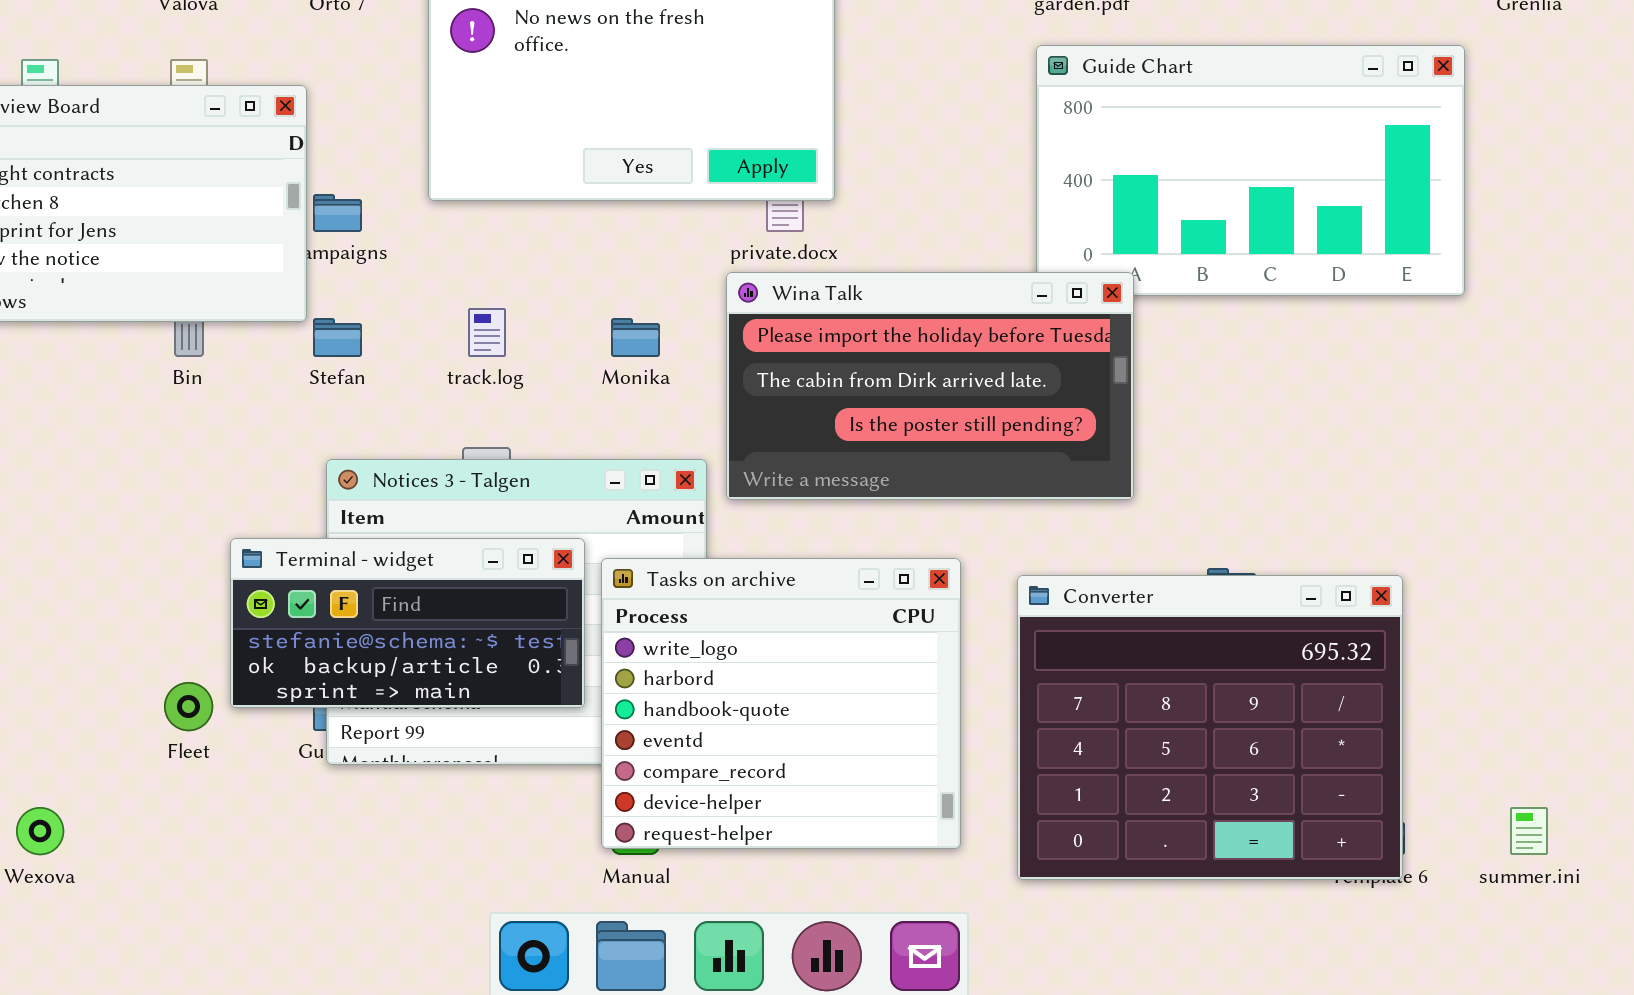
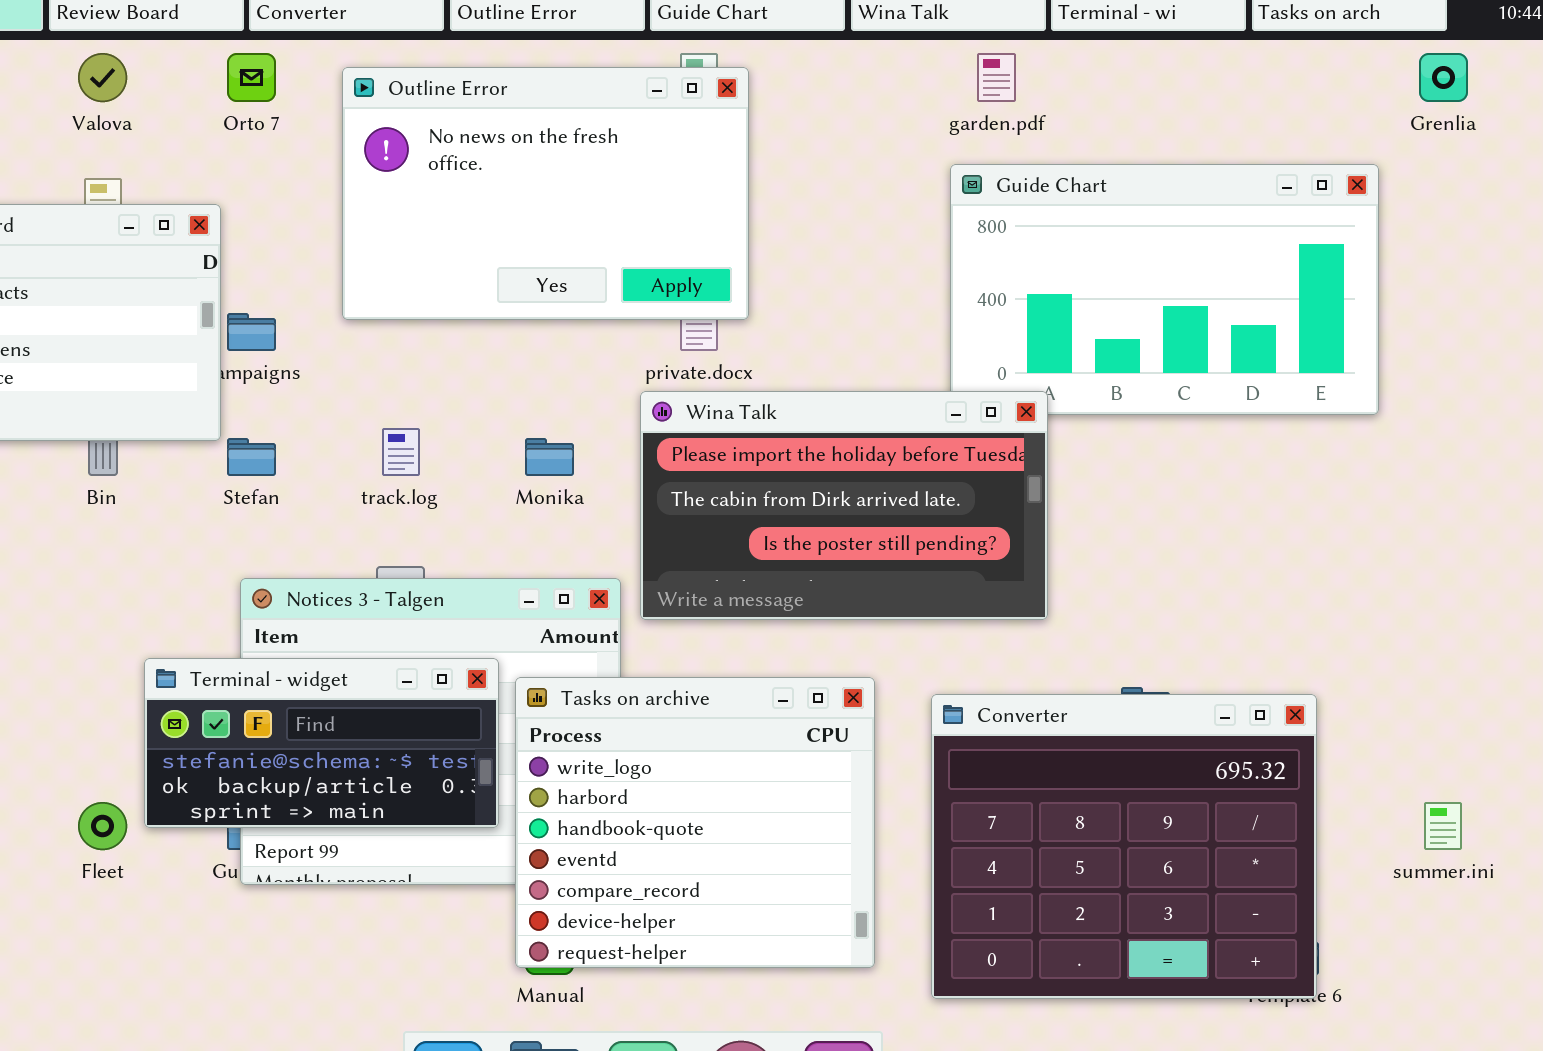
summer.ini: [1510,807,1548,855] -> [1424,802,1462,850], moved

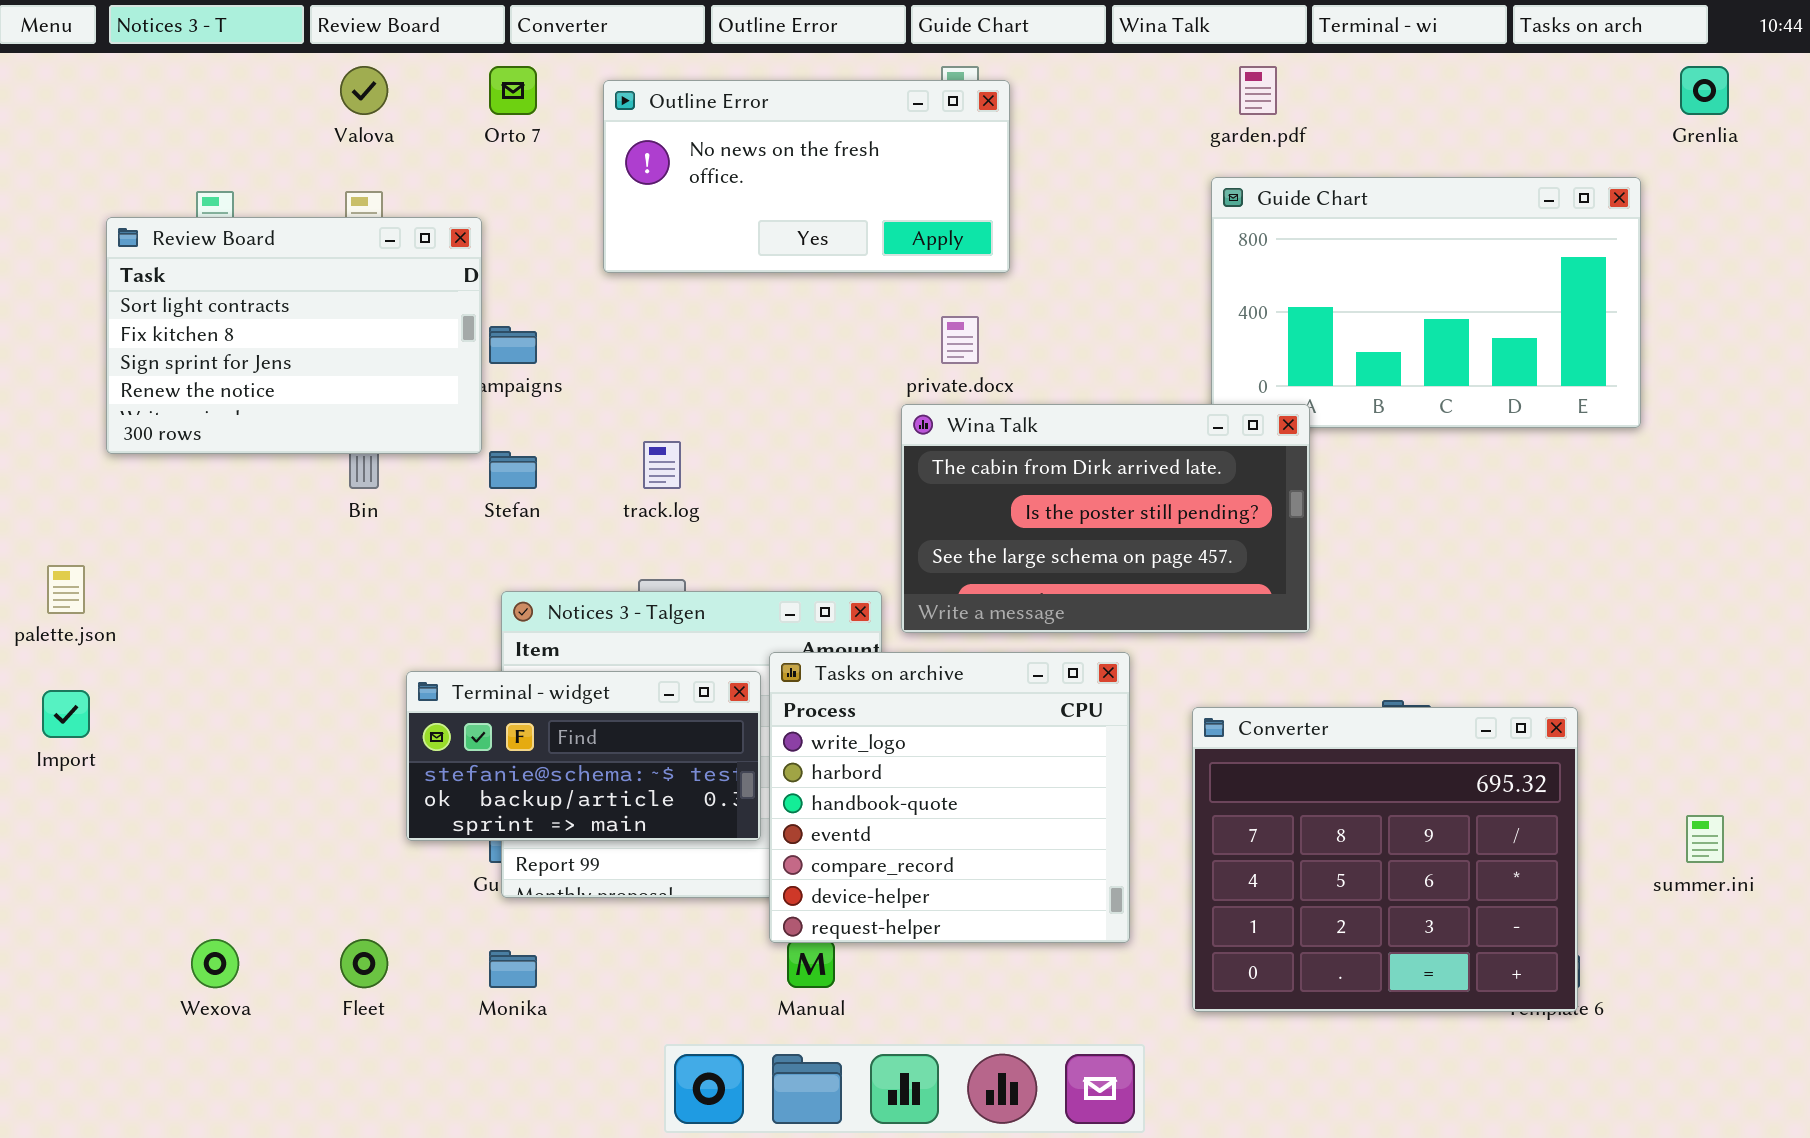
Outline Error: [342,67,749,320] -> [603,80,1010,273], resized
Wina Talk: [640,391,1048,620] -> [901,404,1310,633], scrolled down 1 row
Monika: [525,438,574,476] -> [489,950,537,988], moved
Tasks on archive: [515,677,875,968] -> [769,652,1130,943], moved
Fleet: [78,802,127,850] -> [340,939,388,988], moved

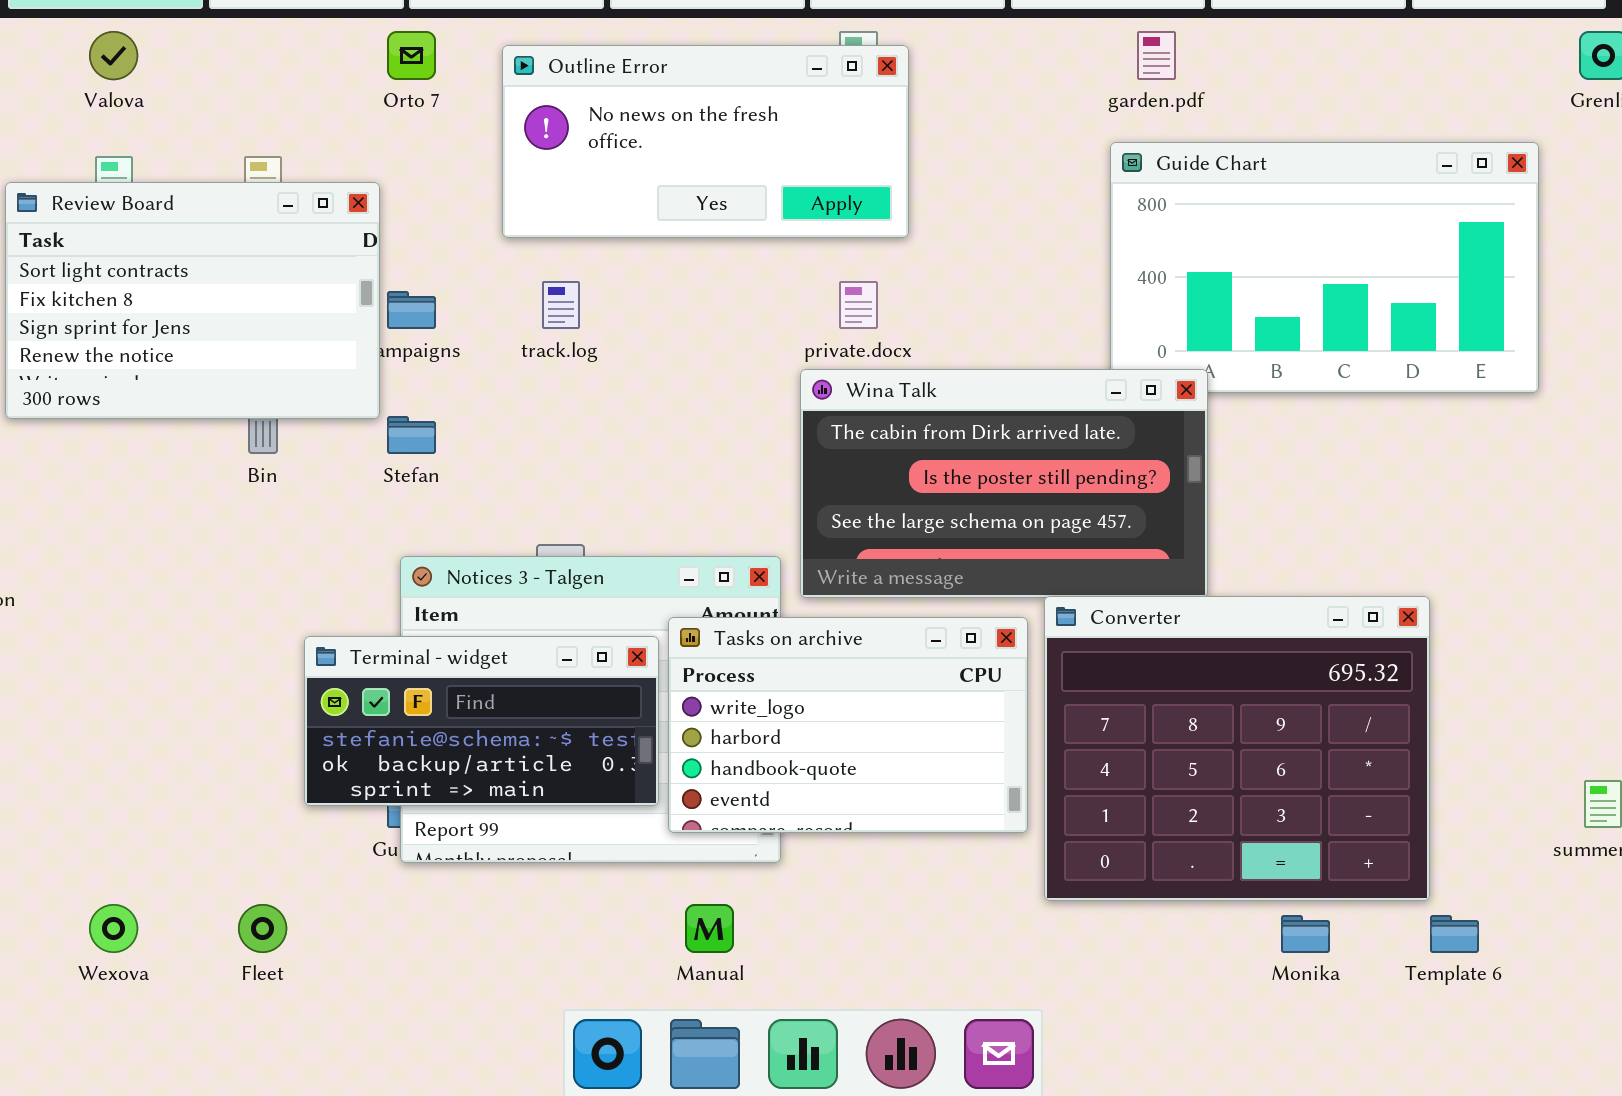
Valova: [340,66,388,115] -> [89,31,138,80], moved
track.log: [643,441,681,489] -> [542,281,580,329], moved
Tasks on archive: [769,652,1130,943] -> [668,617,1028,833], resized
Converter: [1192,707,1578,1012] -> [1044,596,1430,901], moved
Monika: [489,950,537,988] -> [1281,915,1330,953], moved

